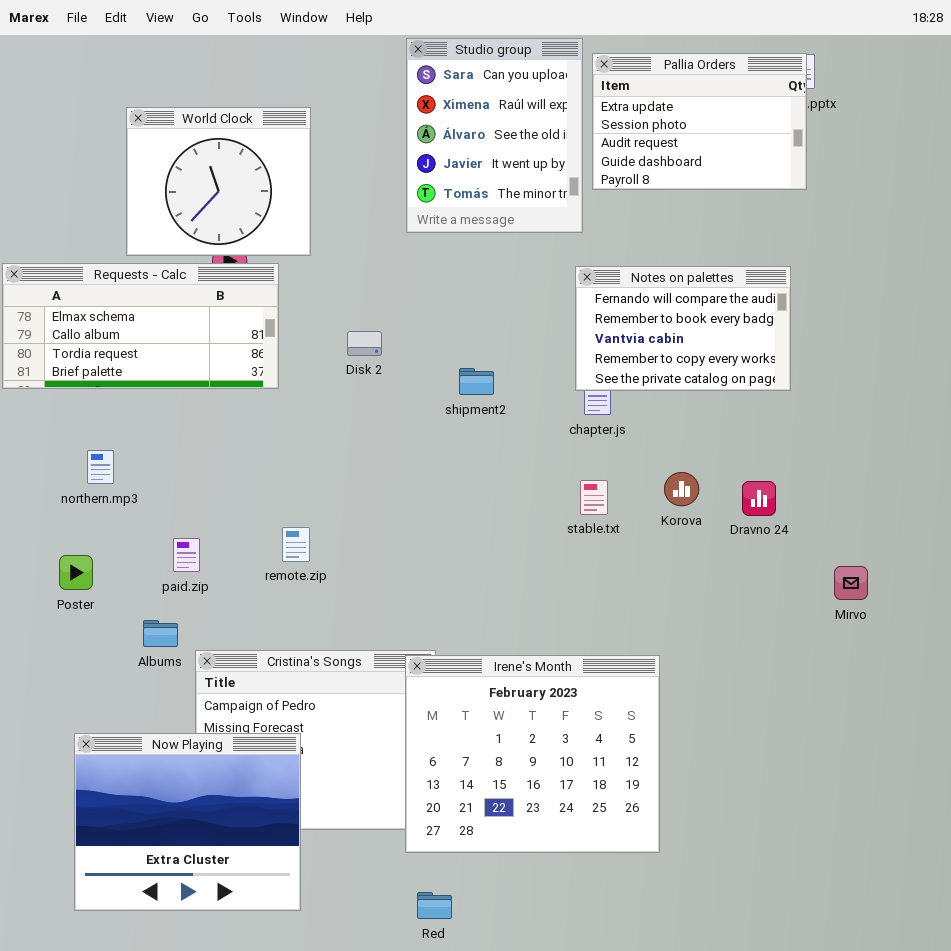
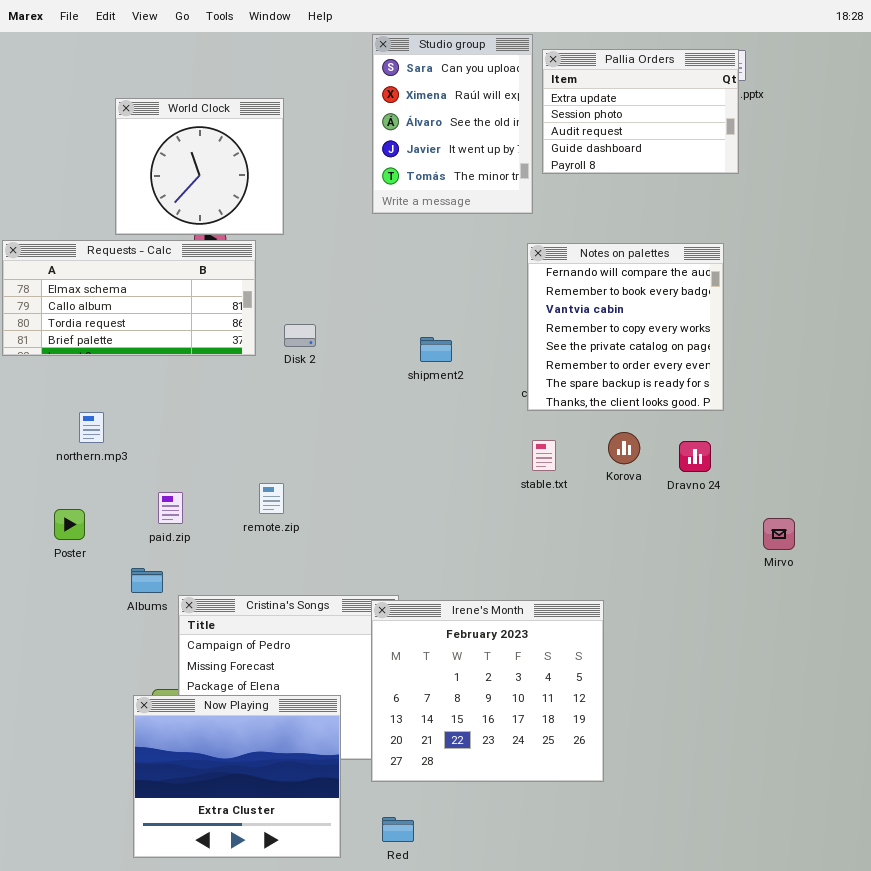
Notes on palettes: [575,266,791,391] -> [527,243,724,411], resized
Disk 2: [347,331,382,356] -> [284,324,316,347], moved
Now Playing: [74,733,301,911] -> [133,695,341,858], moved

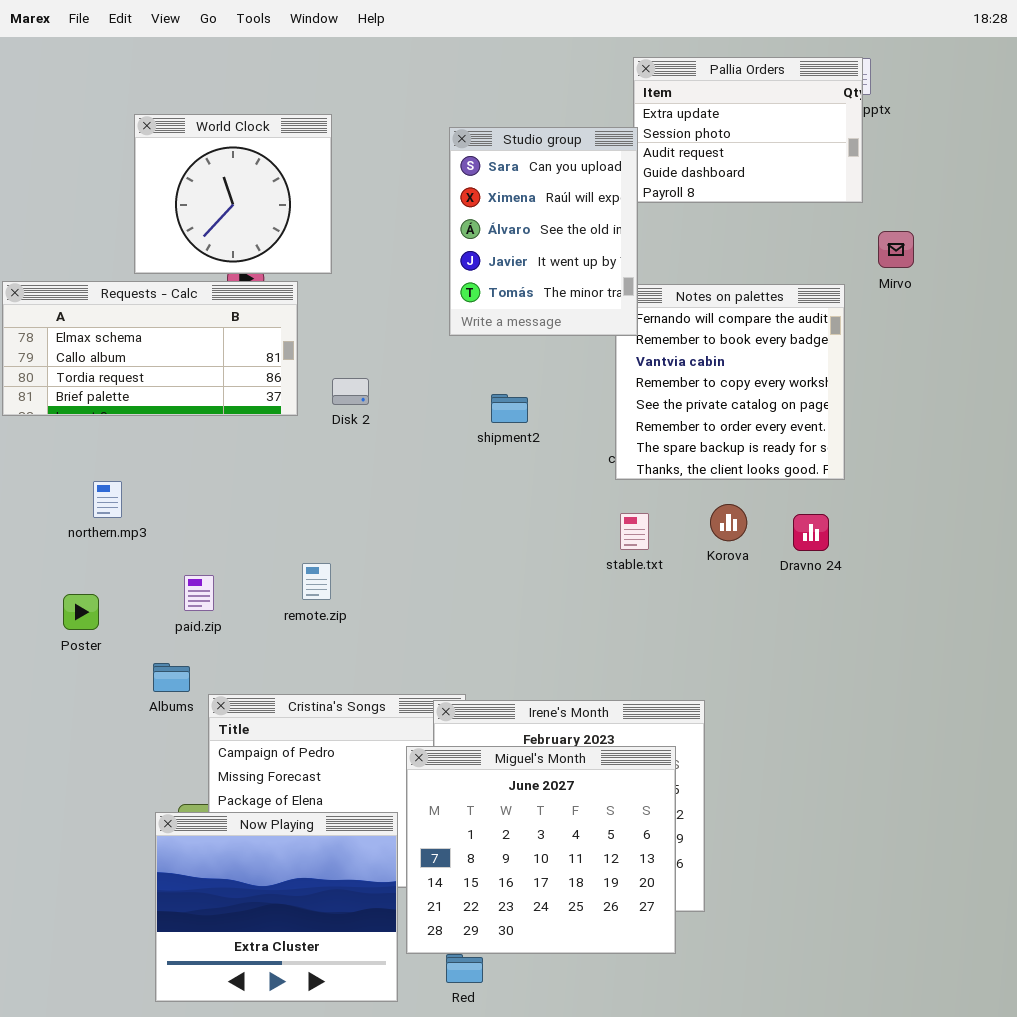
Studio group: [372,34,533,214] -> [449,127,638,336], moved
Mirvo: [763,518,795,550] -> [878,231,914,268], moved
Miguel's Month: none -> [406,746,676,954], opened

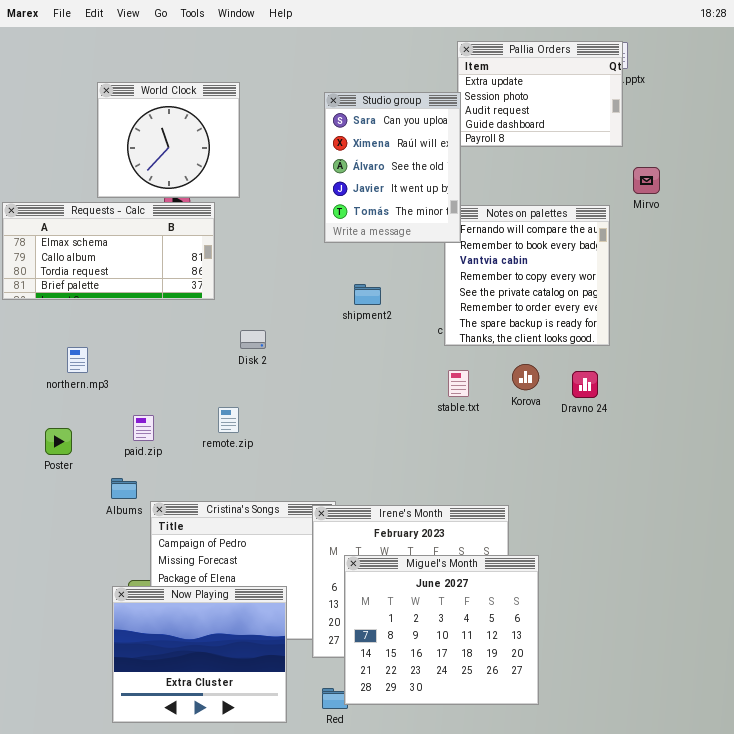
Disk 2: [332,378,369,405] -> [240,330,266,349], moved
Miguel's Month: [406,746,676,954] -> [344,555,539,705], moved

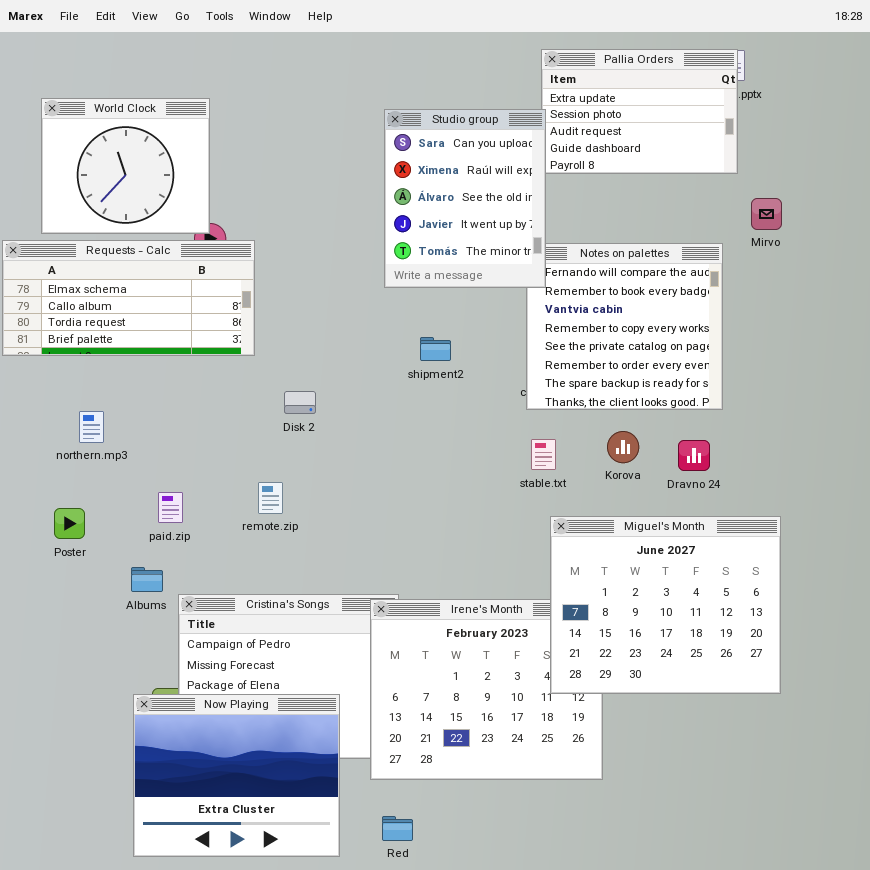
World Clock: [97,82,240,198] -> [41,98,210,234], moved
Miguel's Month: [344,555,539,705] -> [550,516,781,694], moved

